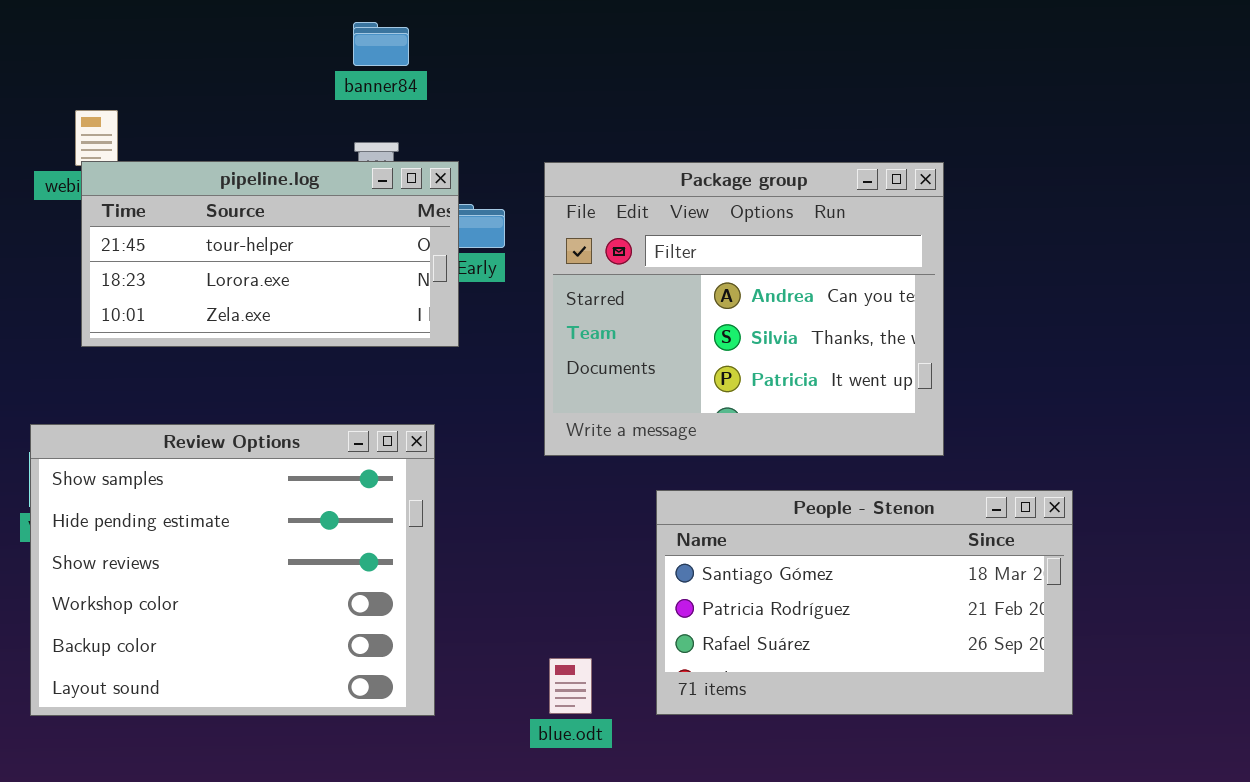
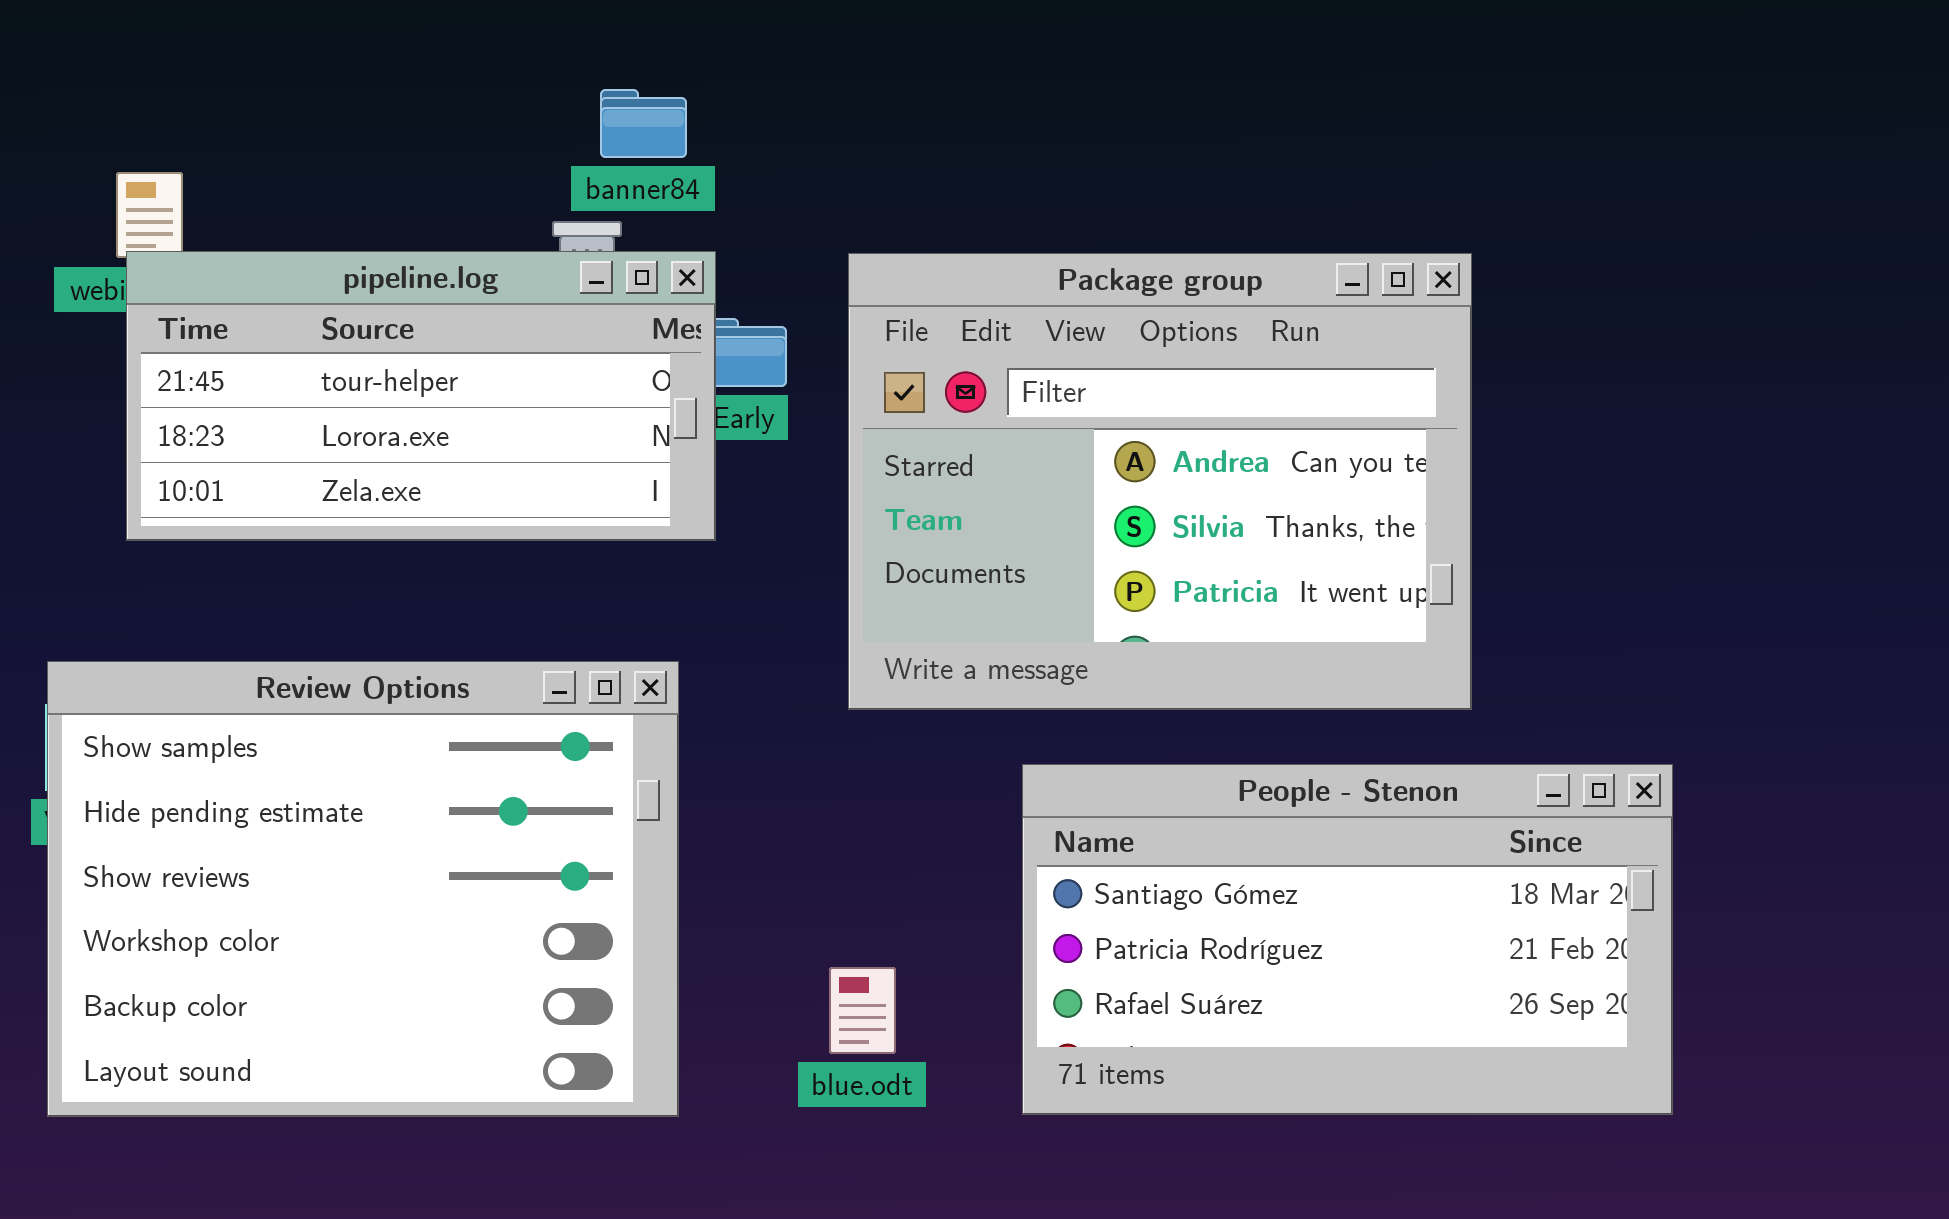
banner84: [353,22,409,66] -> [600,89,687,158], moved
blue.odt: [549,658,592,714] -> [829,967,896,1054], moved

